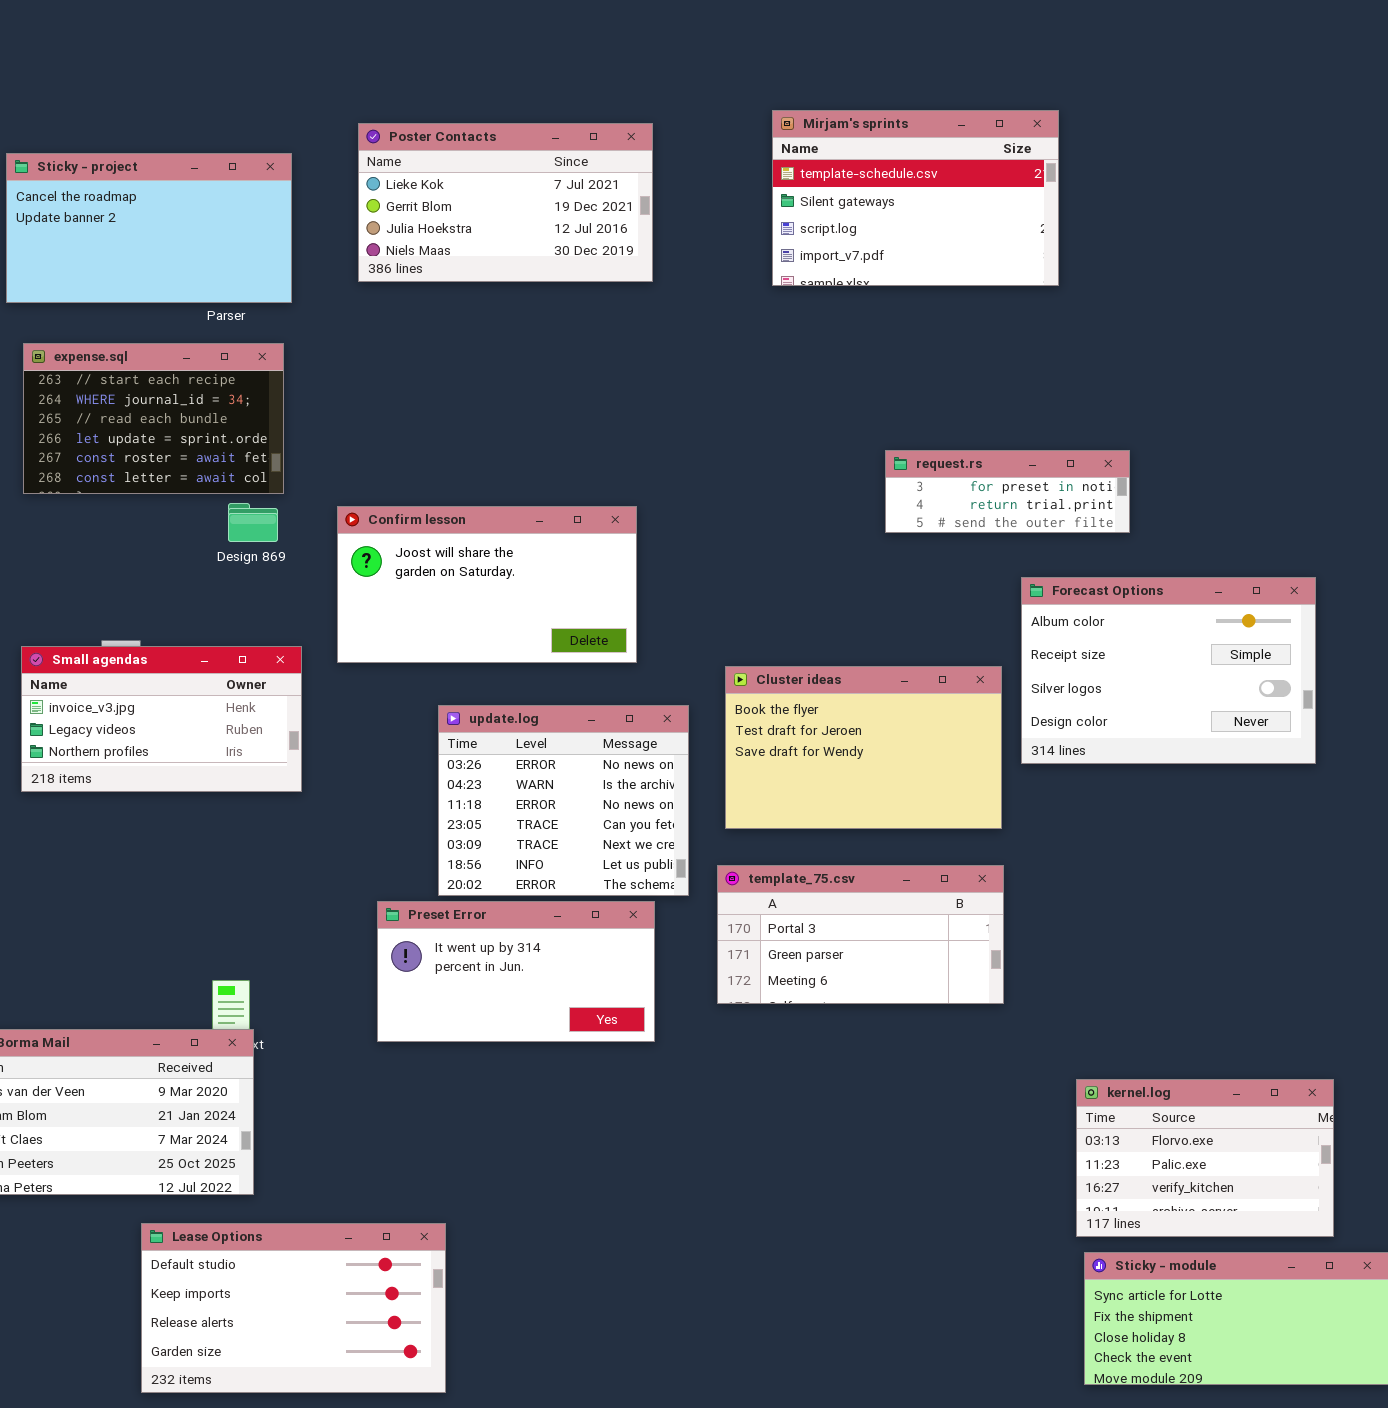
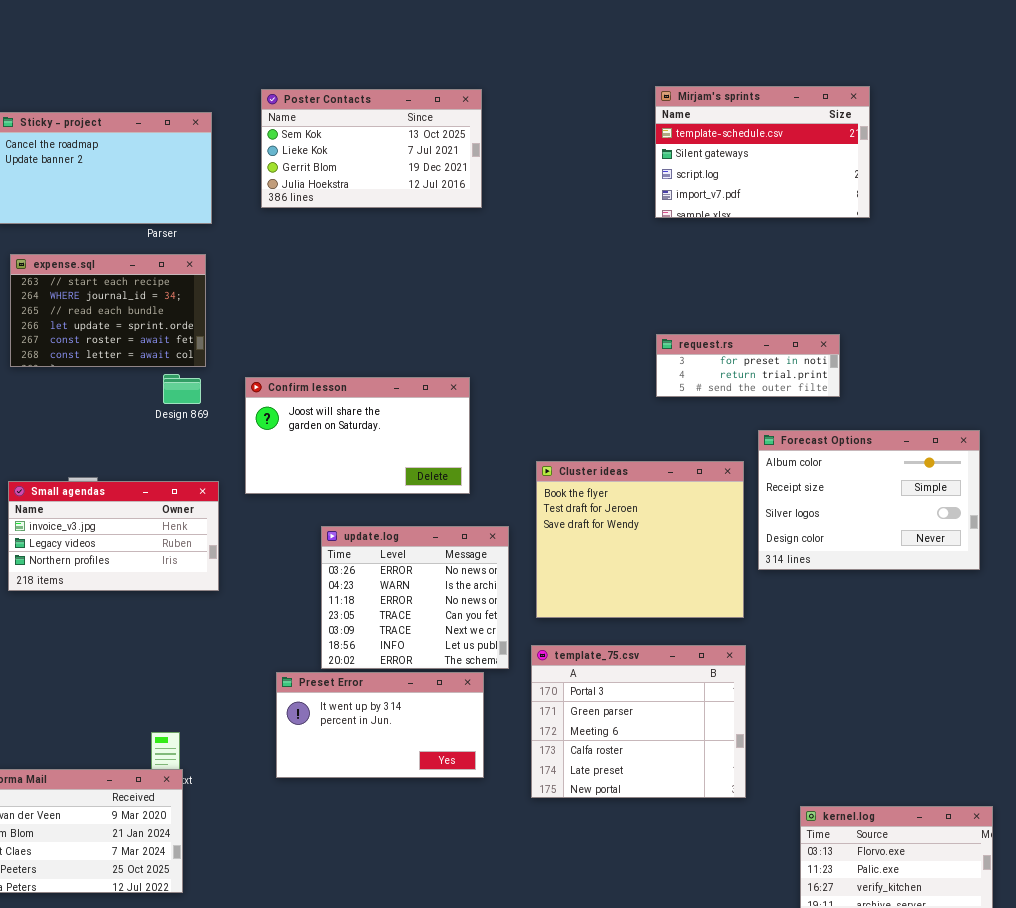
Mirjam's sprints: [772,110,1059,286] -> [655,86,870,218], moved
Poster Contacts: [358,123,653,282] -> [261,89,482,208], scrolled up 1 row
Cluster ideas: [725,666,1002,829] -> [536,461,744,618], resized
template_75.csv: [717,865,1004,1004] -> [531,645,746,798], resized

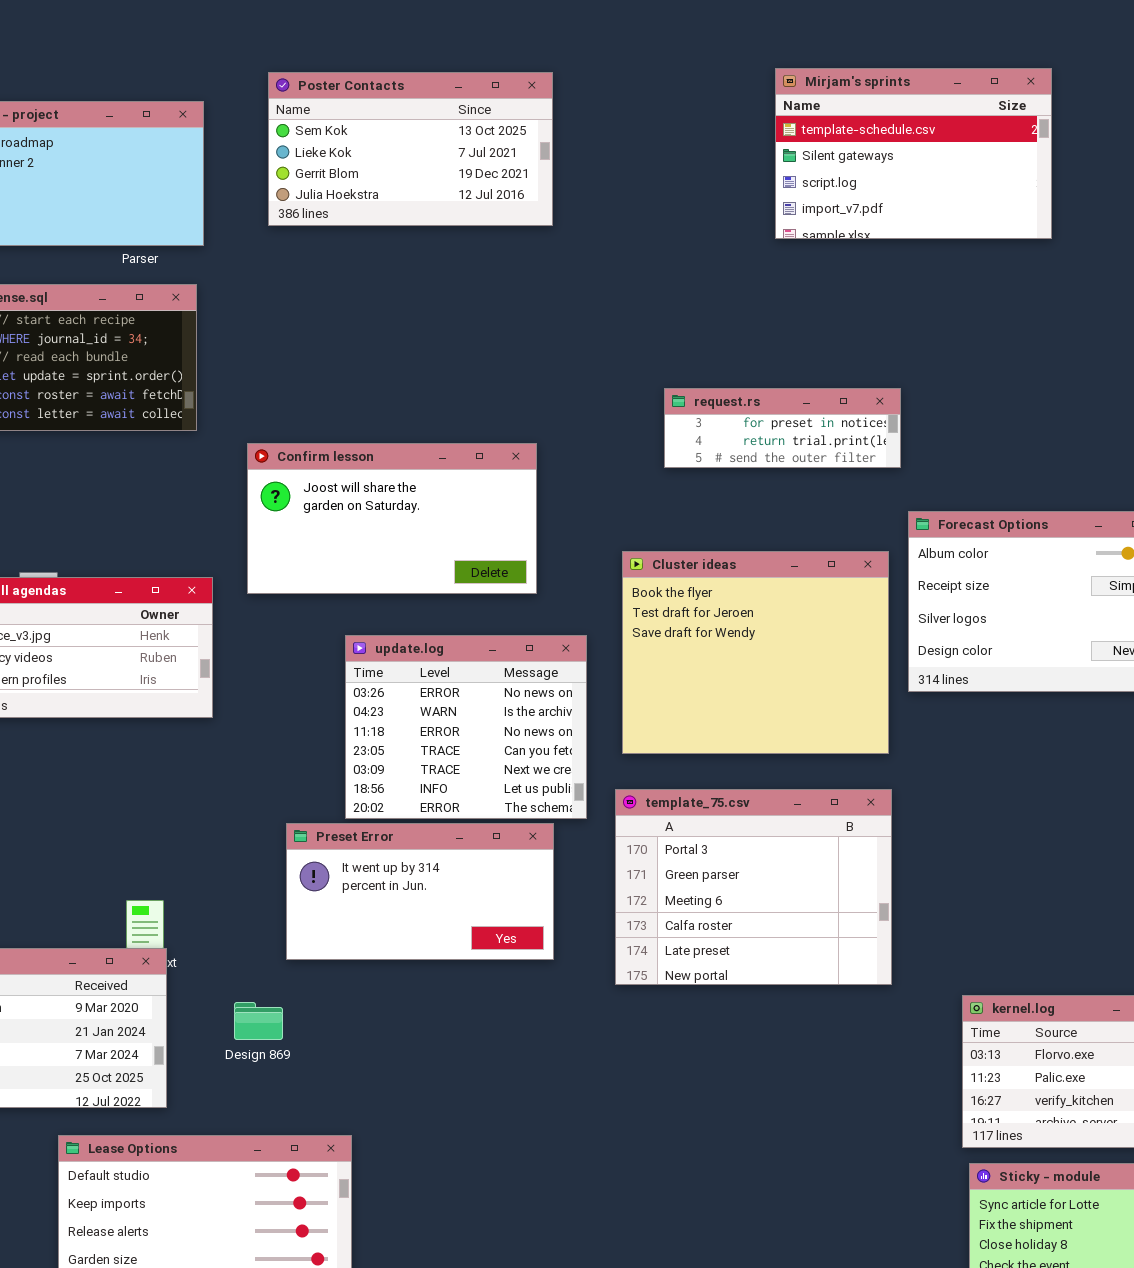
request.rs: [656,334,840,397] -> [664,388,901,468], moved
Design 869: [163,374,201,404] -> [234,1002,283,1040], moved

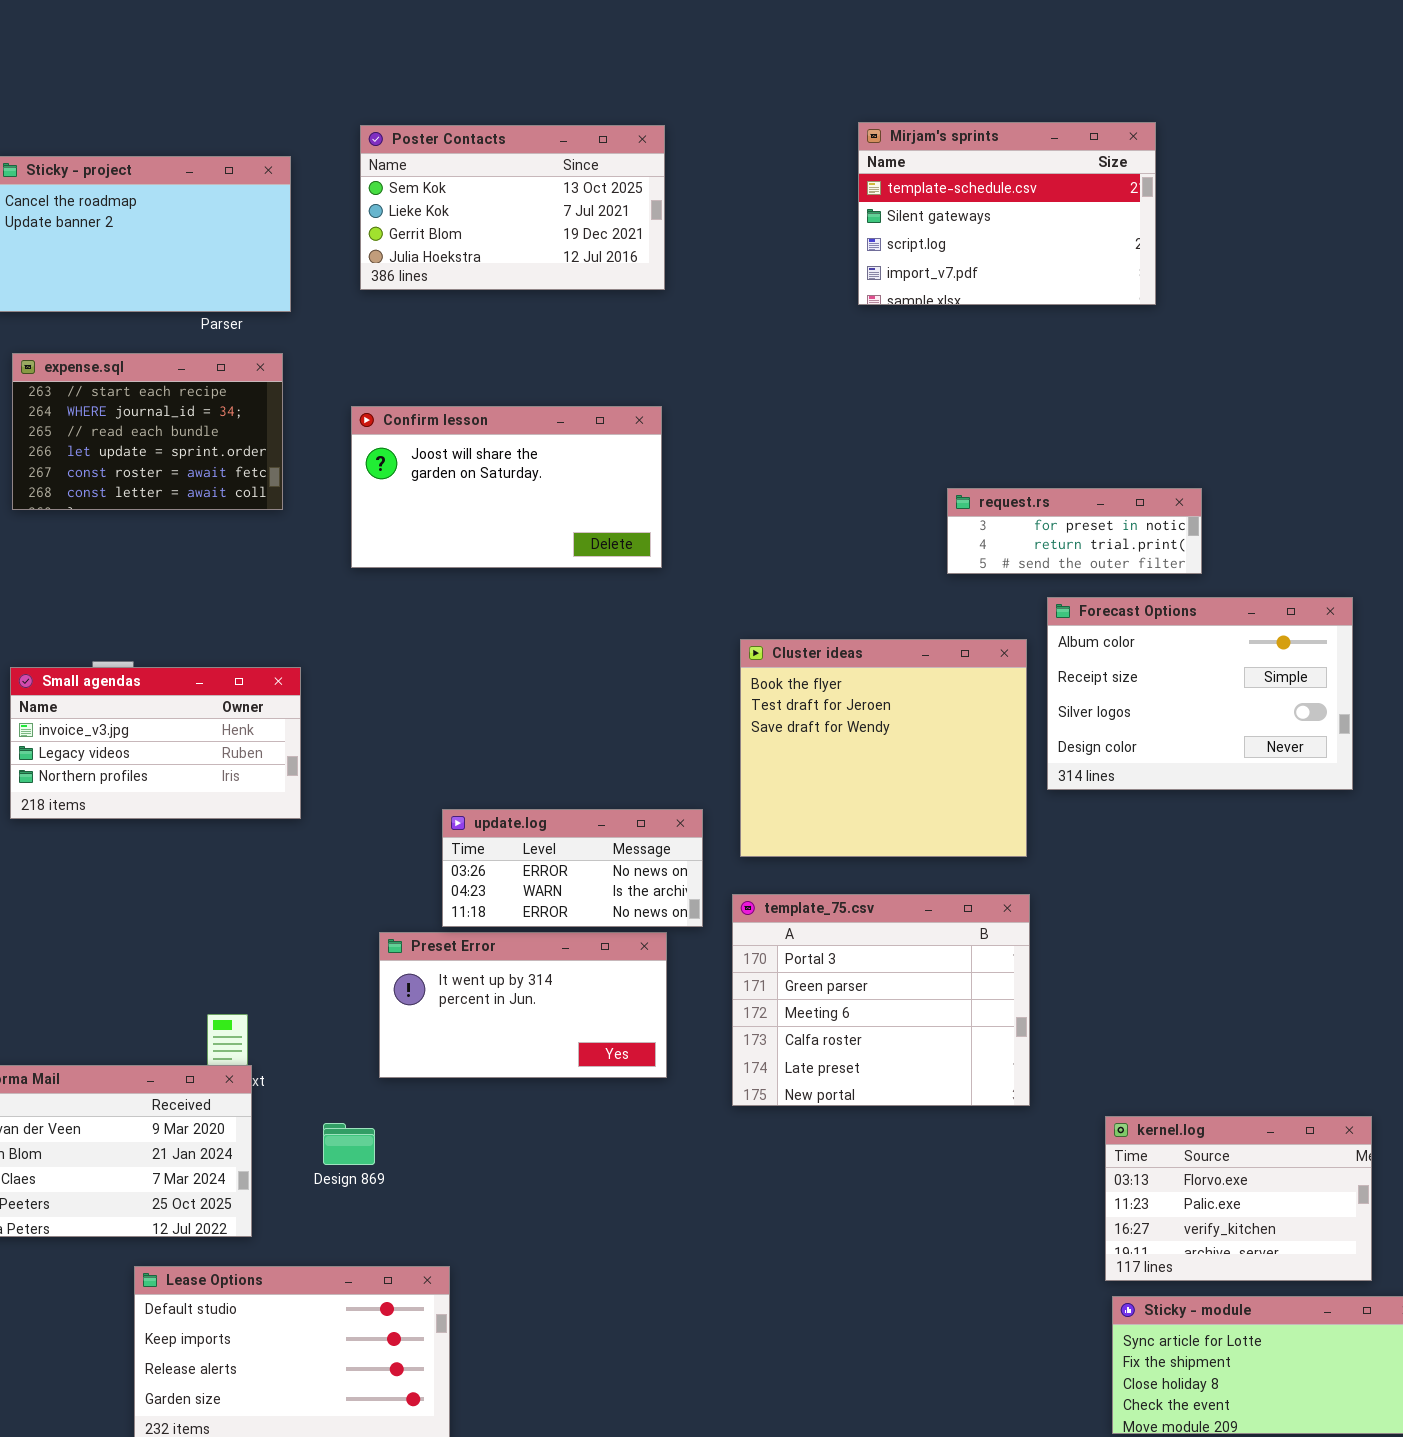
Mirjam's sprints: [775,68,1052,239] -> [858,122,1156,305], moved
request.rs: [664,388,901,468] -> [947,488,1202,574], moved
Confirm lesson: [247,443,537,594] -> [351,406,662,568], moved
update.log: [345,635,587,819] -> [442,809,703,927], resized

